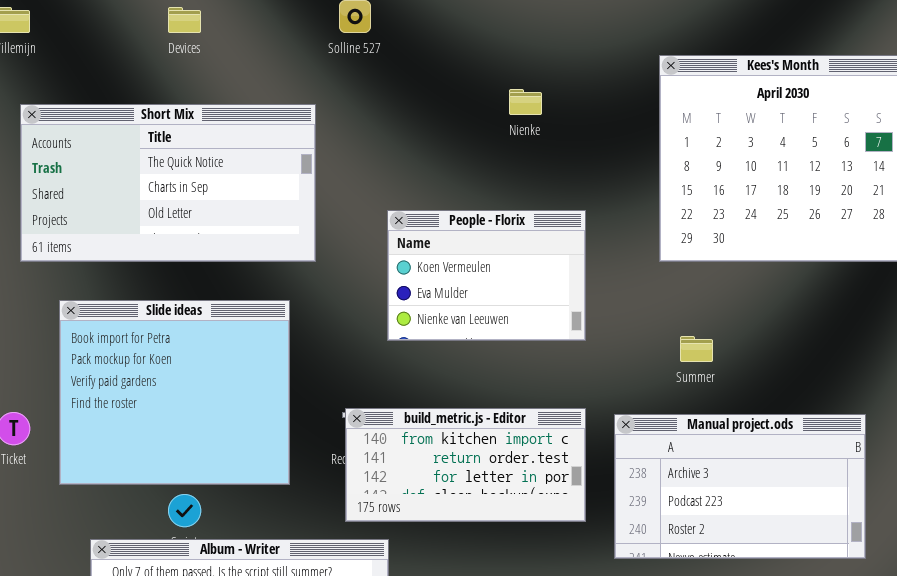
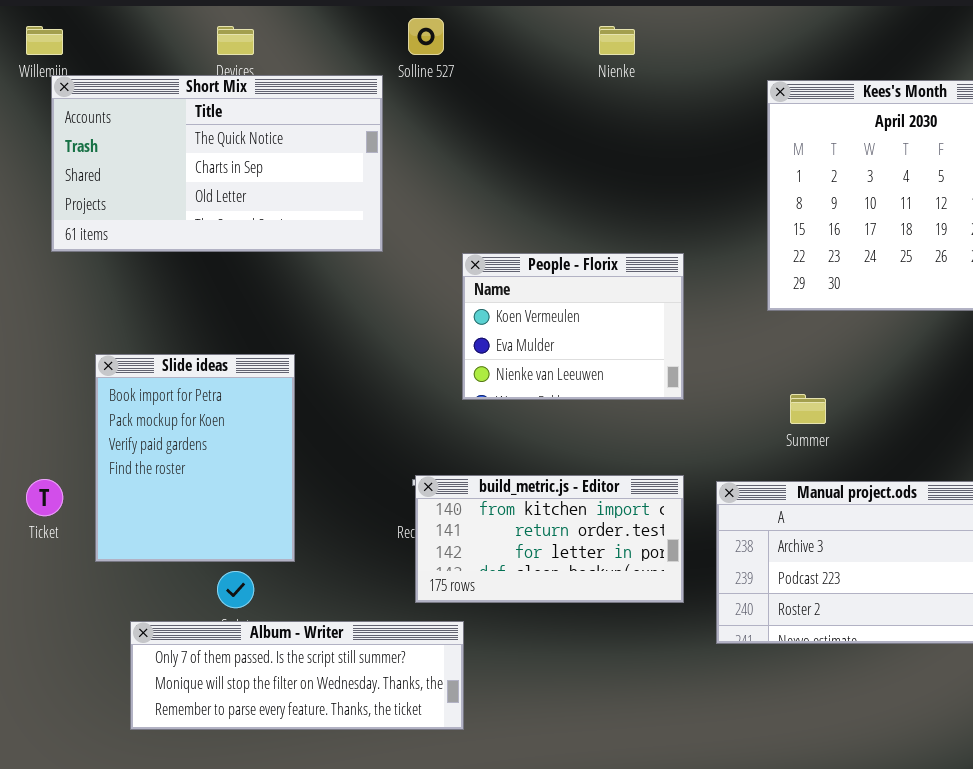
Nienke: [509,89,542,115] -> [599,26,635,55], moved
Short Mix: [20,104,316,262] -> [51,75,383,252], moved
Slide ideas: [59,300,290,485] -> [95,354,295,562], resized

